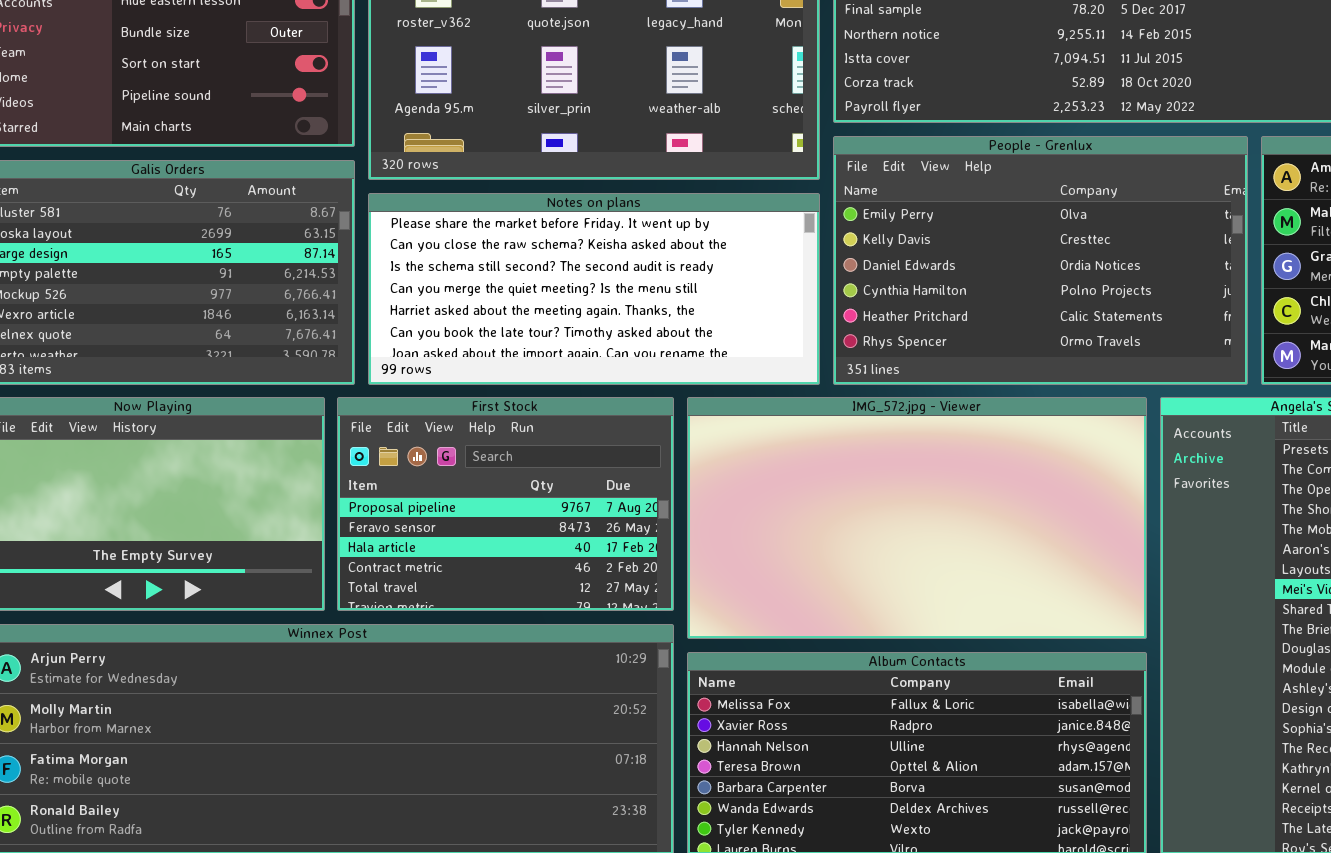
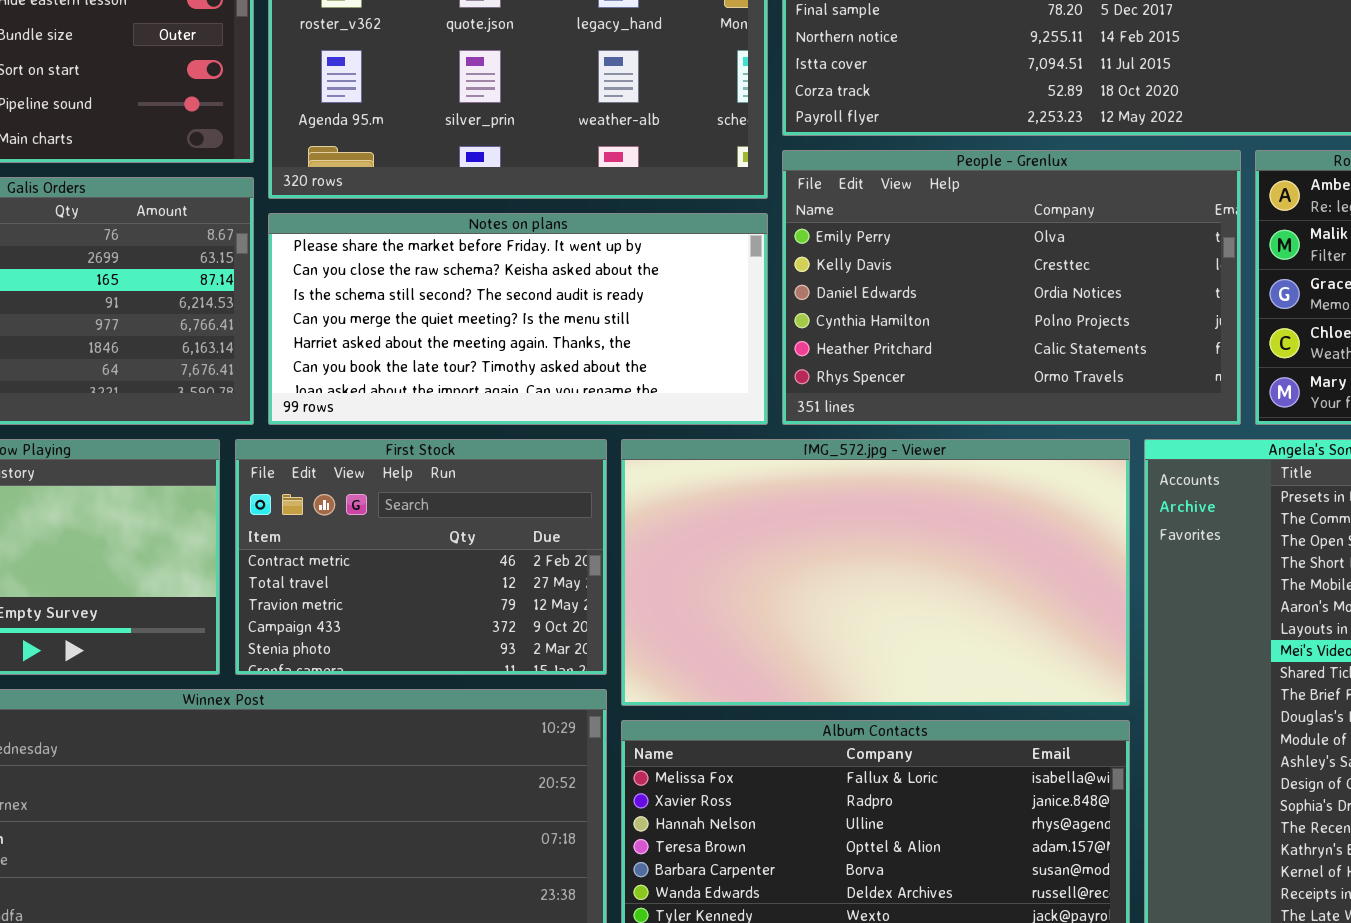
First Stock: [337,397,674,611] -> [235,439,607,675], scrolled down 3 rows

